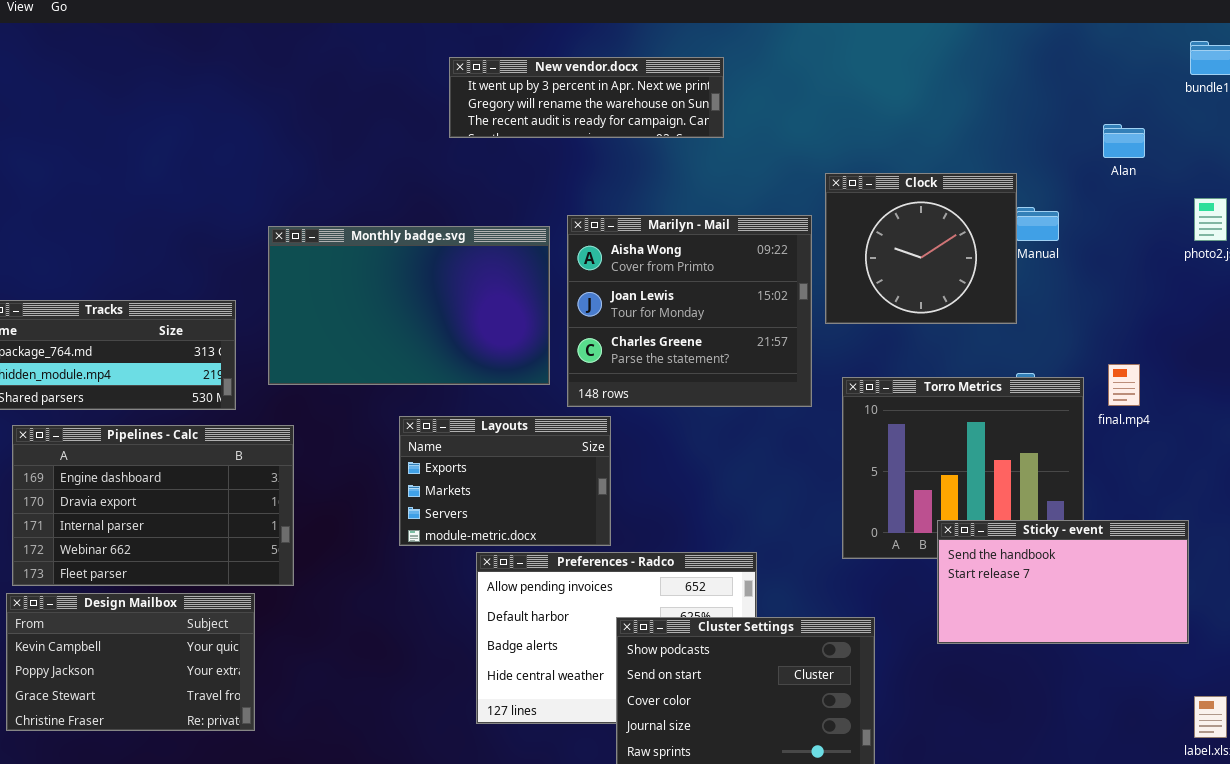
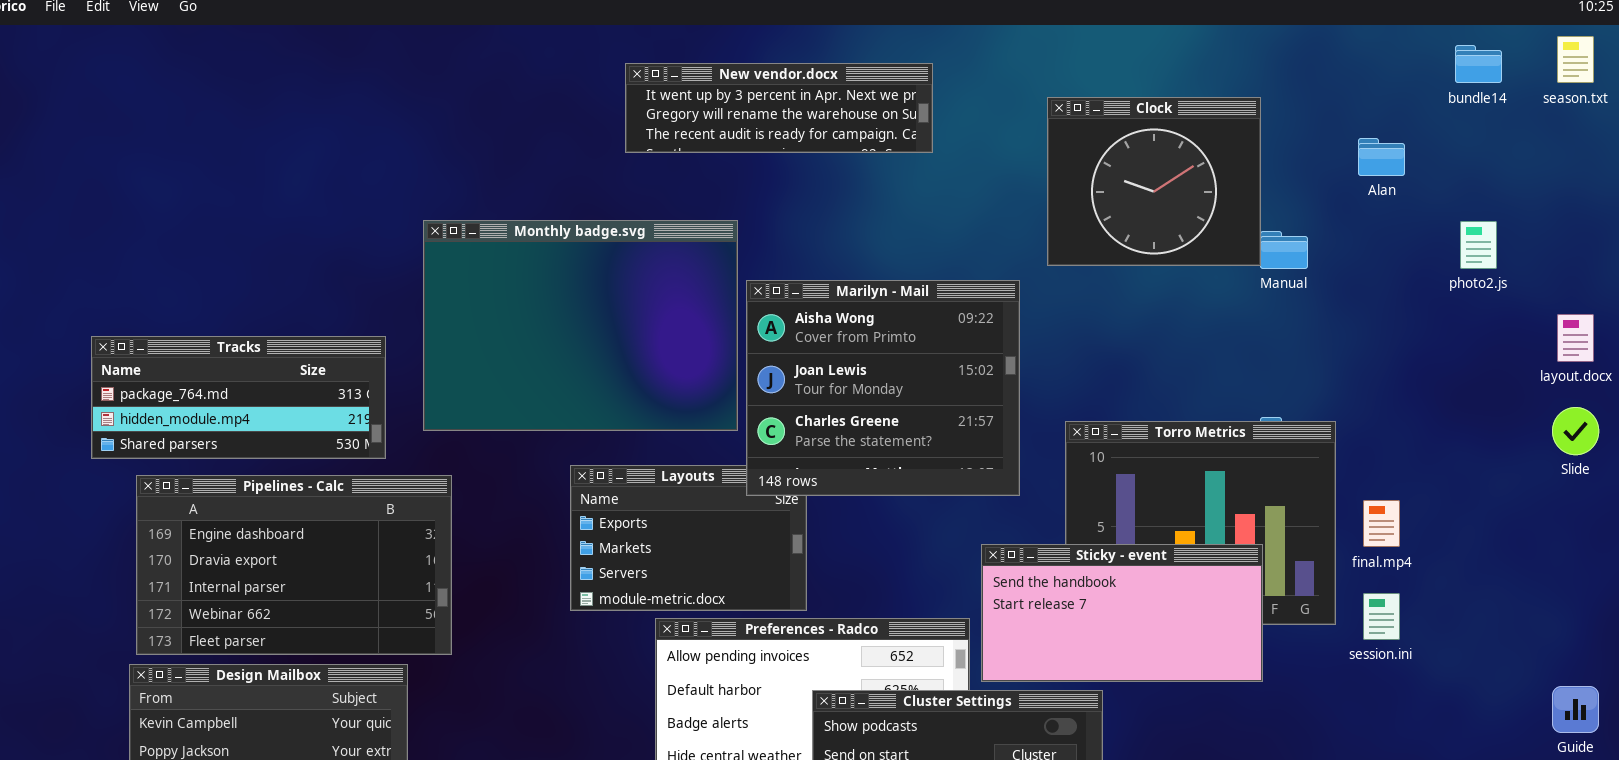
Clock: [825,173,1017,324] -> [1047,97,1261,266], moved
Marilyn - Mail: [567,215,812,407] -> [746,280,1020,496], moved
Monthly badge.svg: [268,226,550,385] -> [423,220,738,431], resized
final.mp4: [1108,364,1140,406] -> [1363,500,1400,547], moved
Sticky - event: [937,520,1189,644] -> [981,544,1263,682], moved

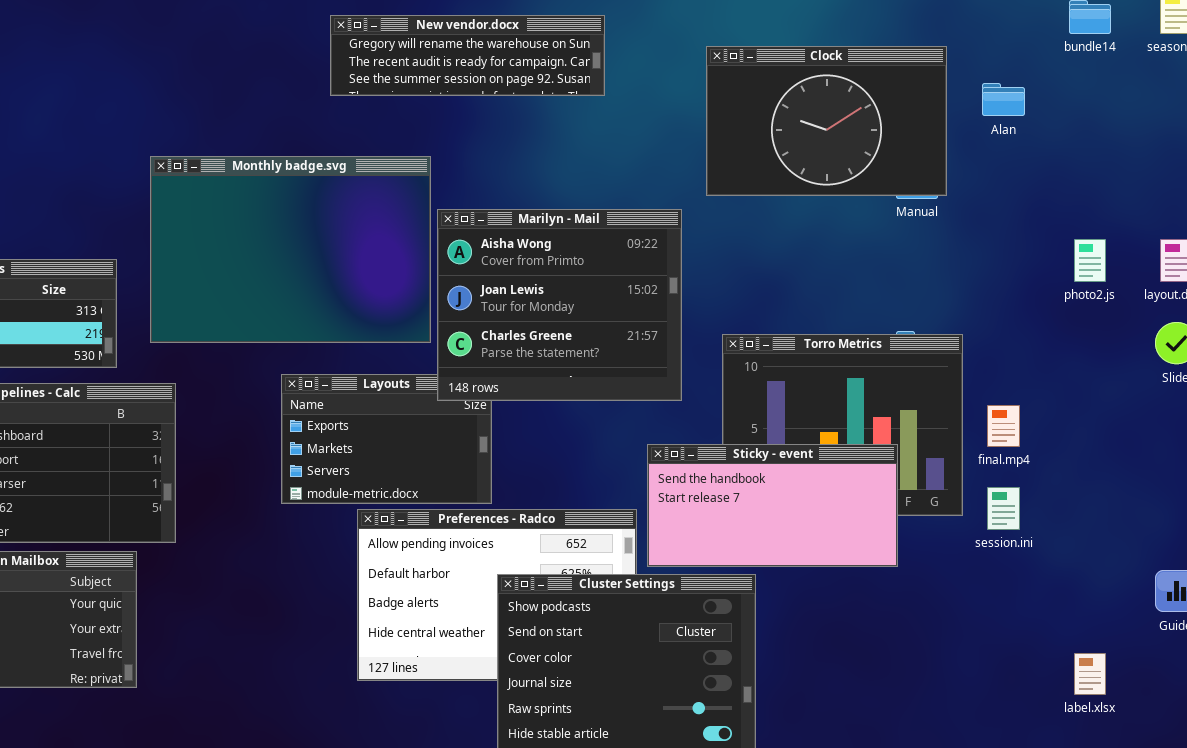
New vendor.docx: [625,63,933,153] -> [330,15,605,96], scrolled down 1 row
Clock: [1047,97,1261,266] -> [706,46,947,196], resized
photo2.js: [1460,221,1497,269] -> [1074,239,1106,282], moved

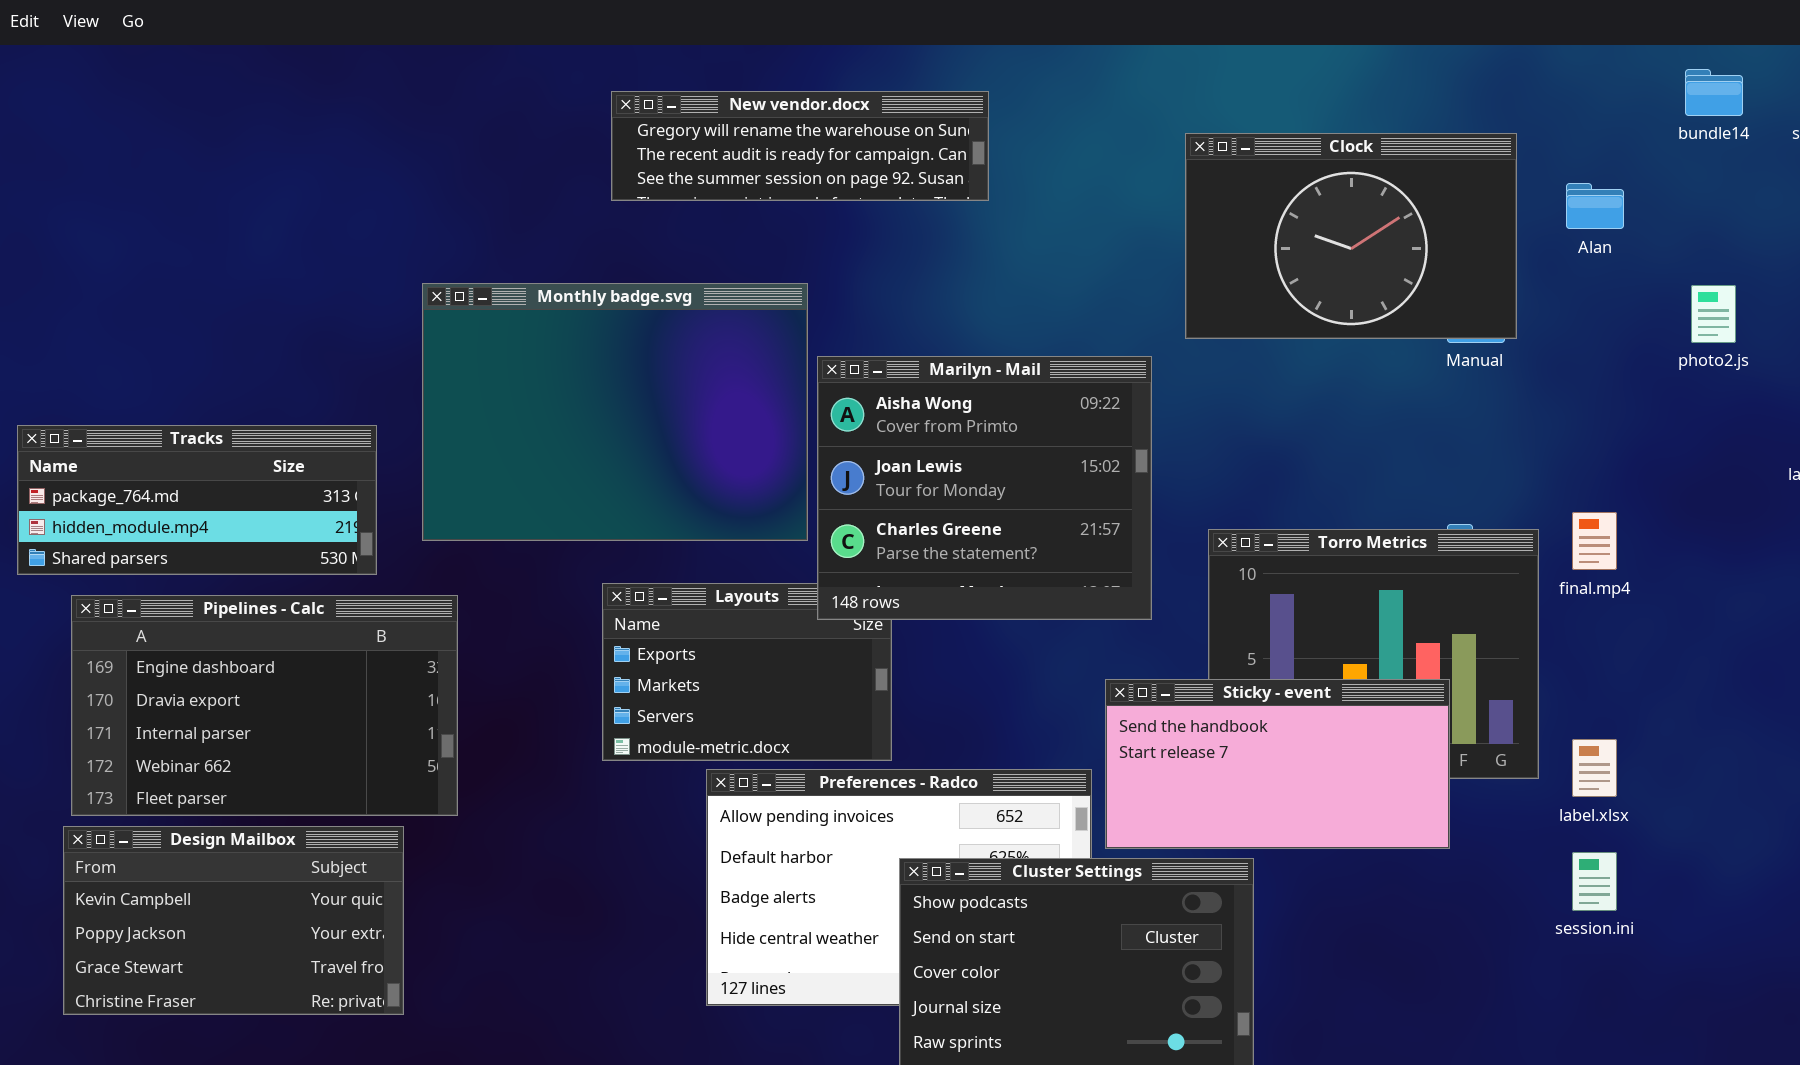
New vendor.docx: [330,15,605,96] -> [611,91,989,201], moved
photo2.js: [1074,239,1106,282] -> [1691,285,1736,343], moved
final.mp4: [987,405,1020,447] -> [1572,512,1617,570], moved
session.ini: [987,487,1020,530] -> [1572,852,1617,911], moved
label.xlsx: [1074,653,1106,695] -> [1572,739,1617,797], moved

